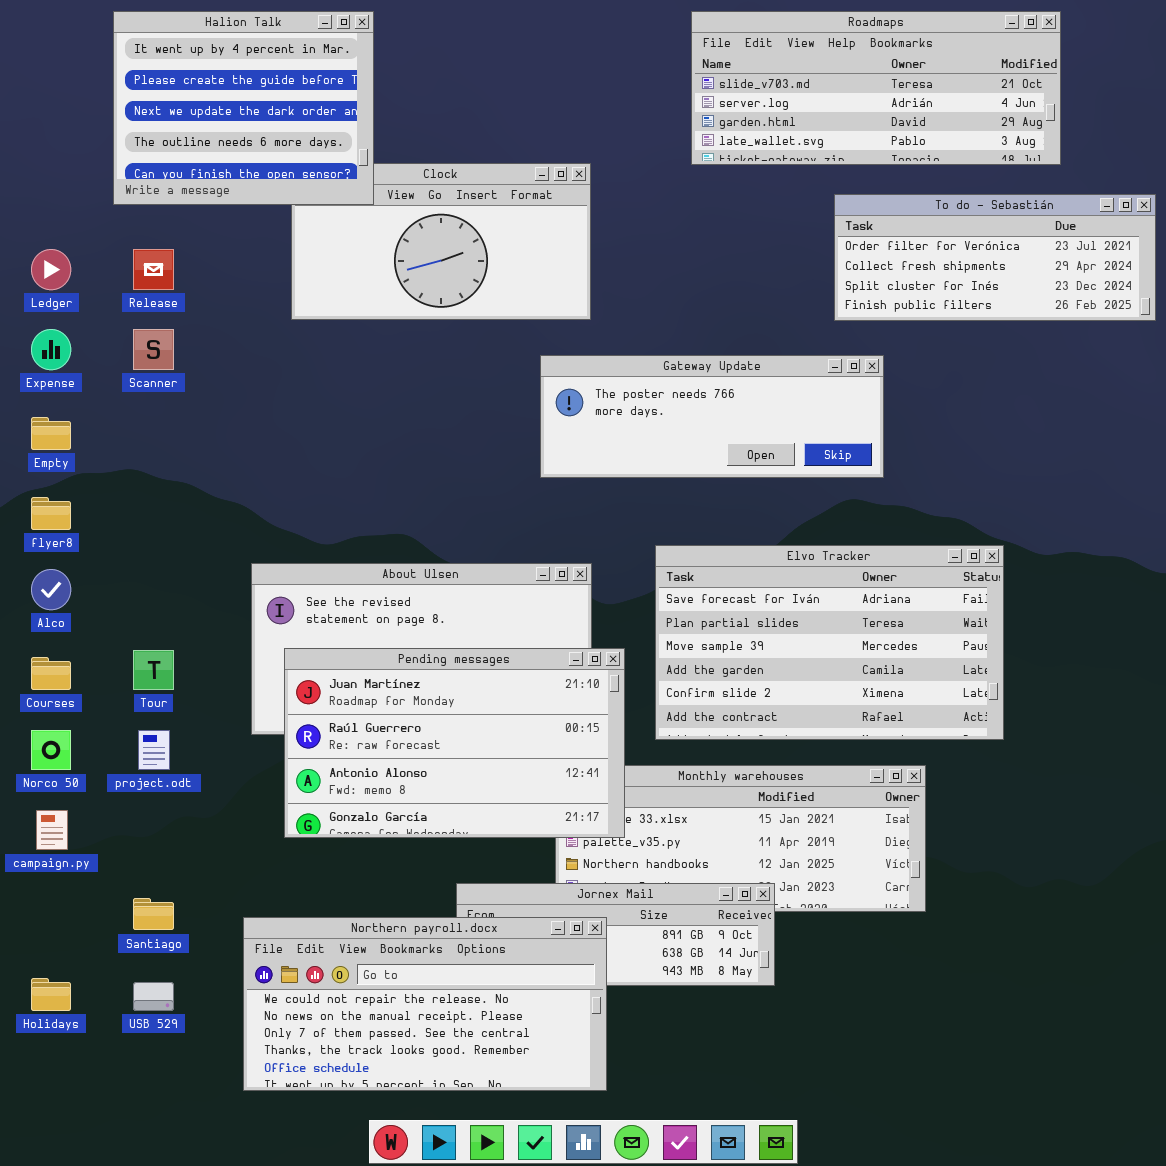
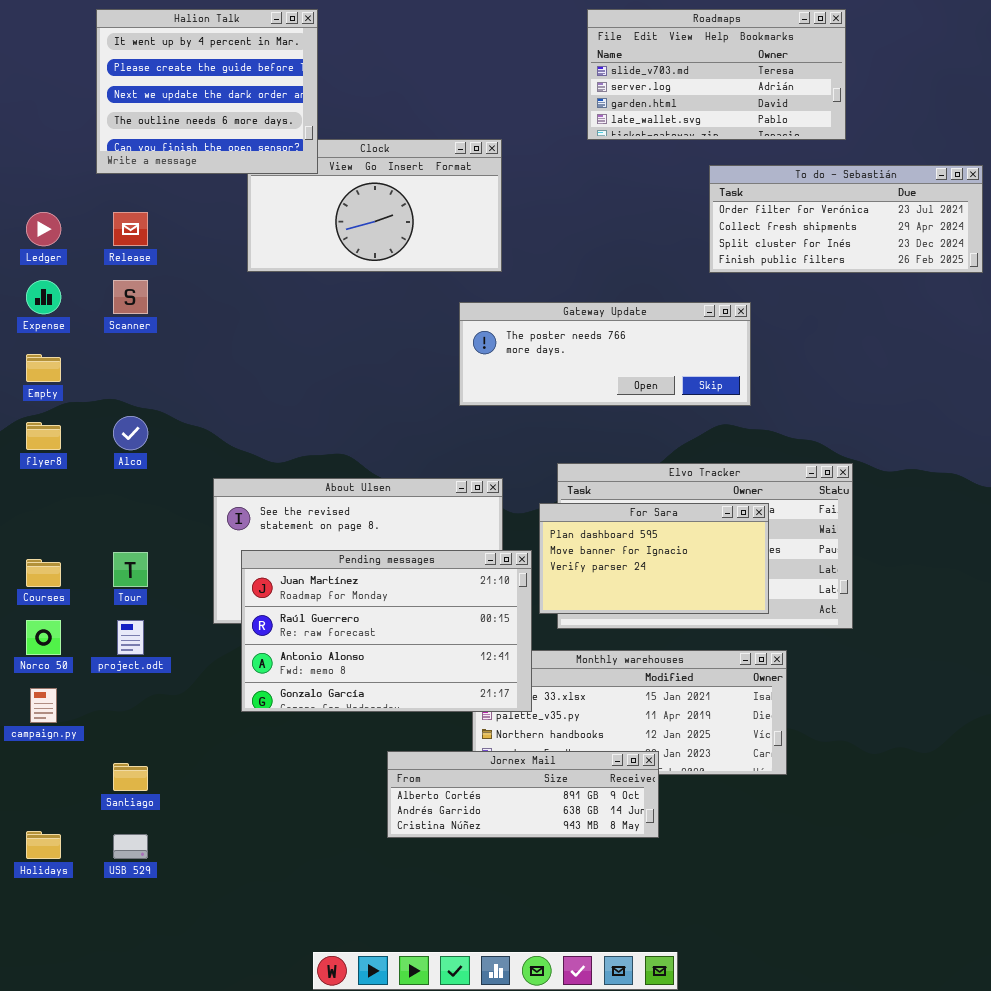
Roadmaps: [691,11,1061,165] -> [587,9,846,140], resized
Alco: [31,569,71,610] -> [113,416,148,450], moved
For Sara: none -> [539,503,769,614], opened
Northern payroll.docx: [243,917,607,1091] -> none, closed

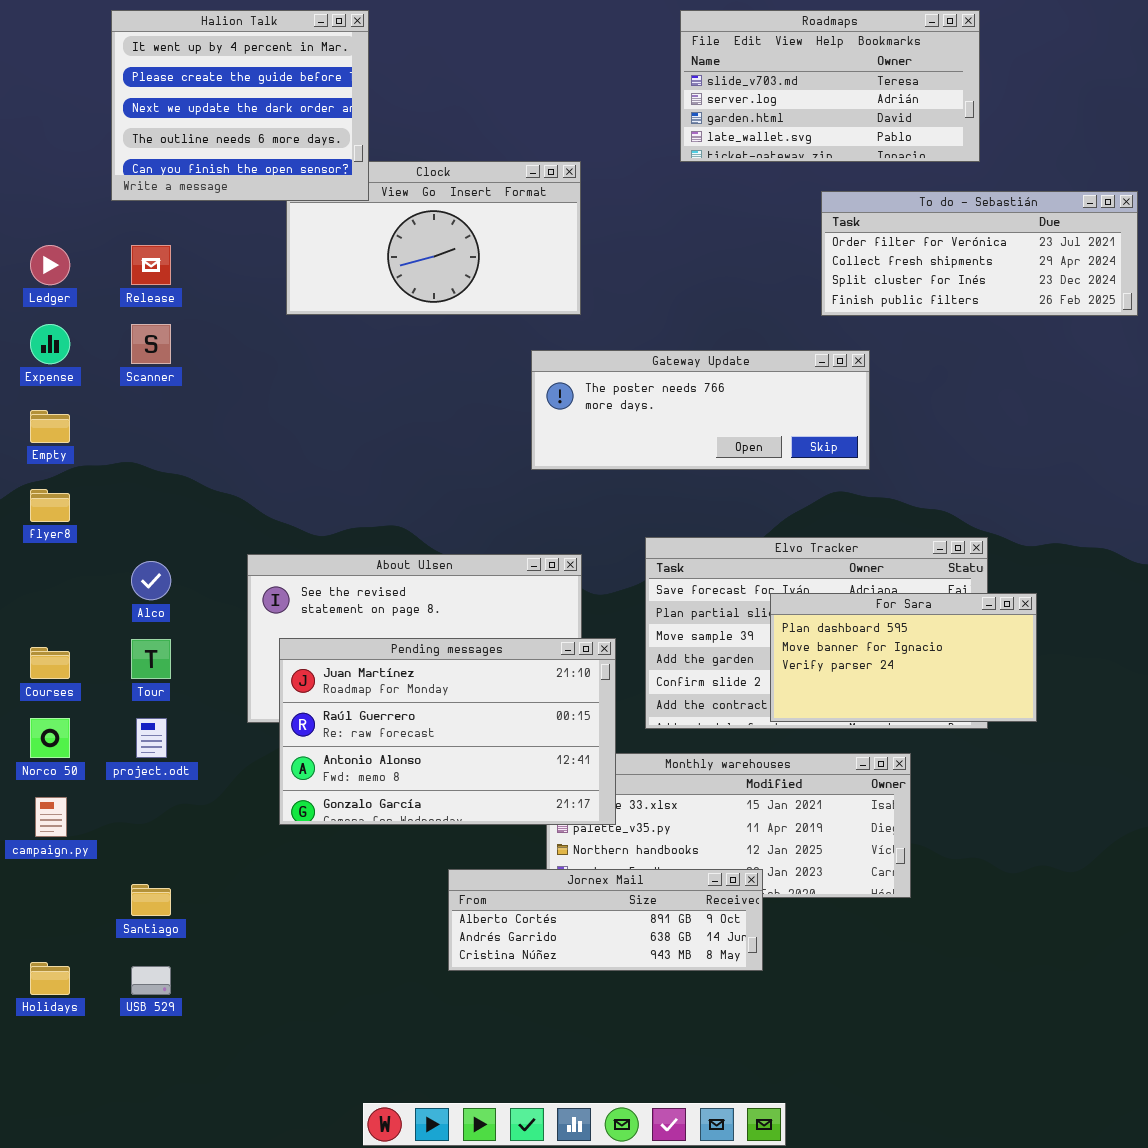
Alco: [113,416,148,450] -> [131,561,171,600], moved
For Sara: [539,503,769,614] -> [770,593,1037,722], moved

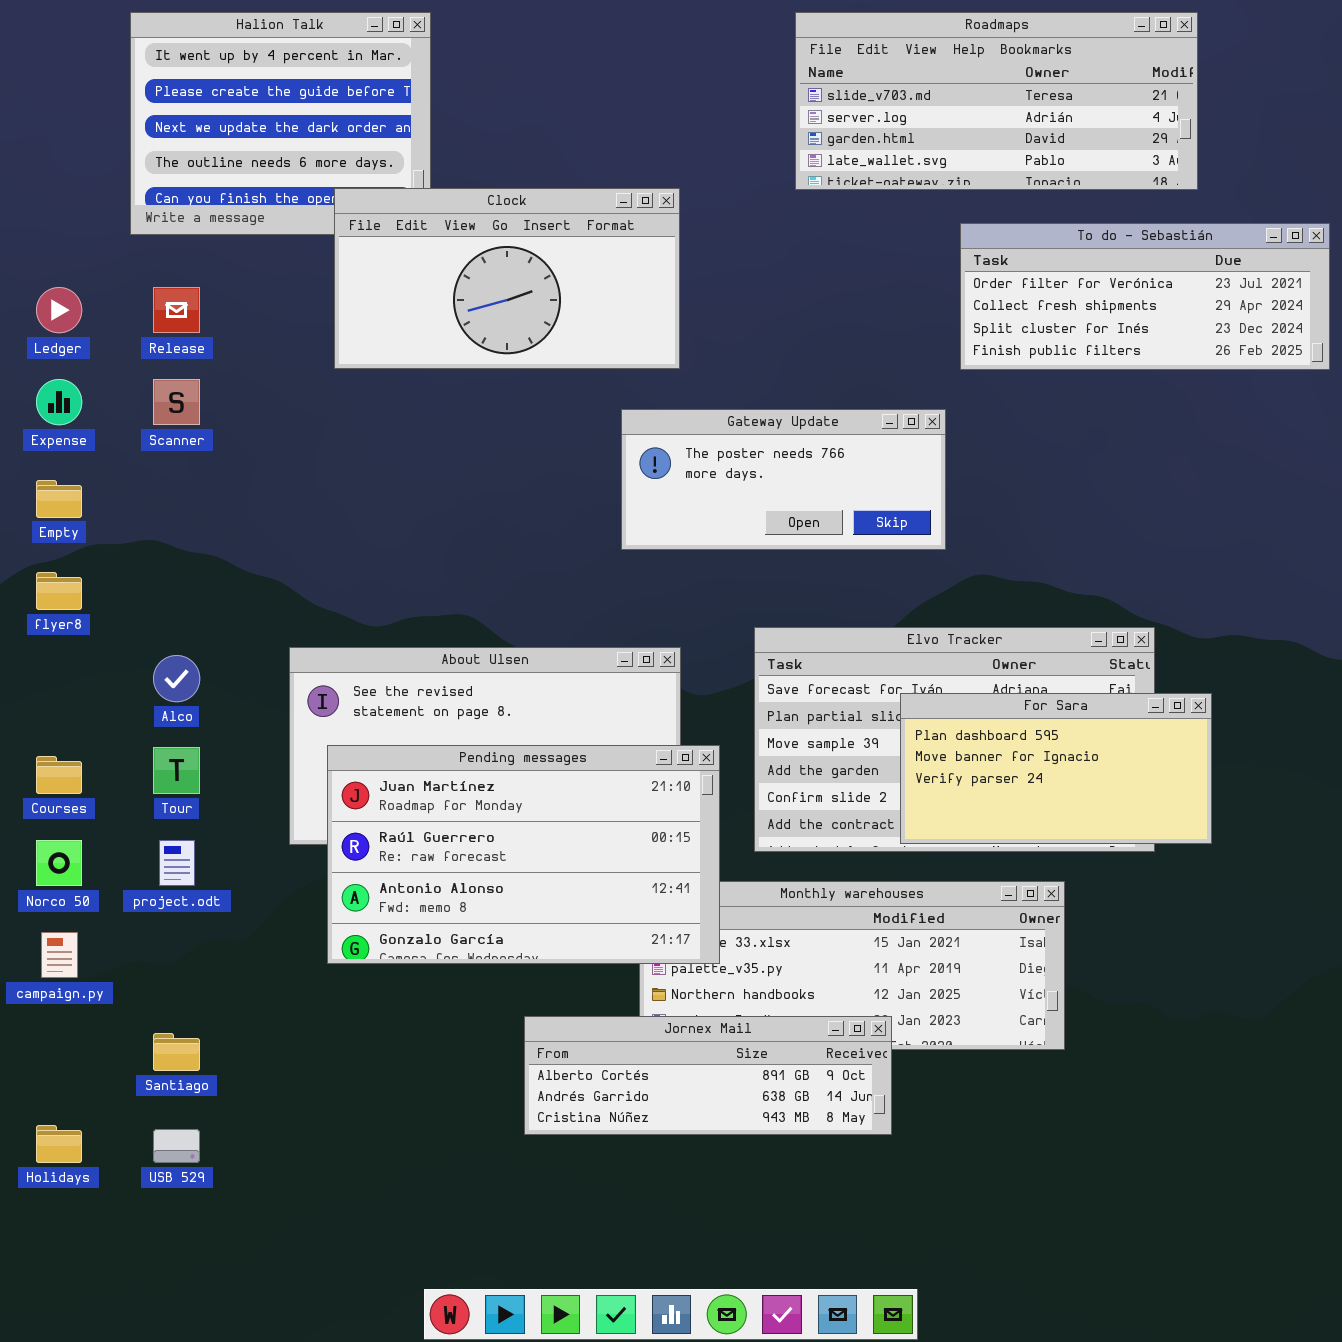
Roadmaps: [680,10,980,162] -> [795,12,1198,190], resized
Clock: [286,161,581,315] -> [334,188,680,369], raised
Gateway Update: [531,350,870,470] -> [621,409,946,550], resized

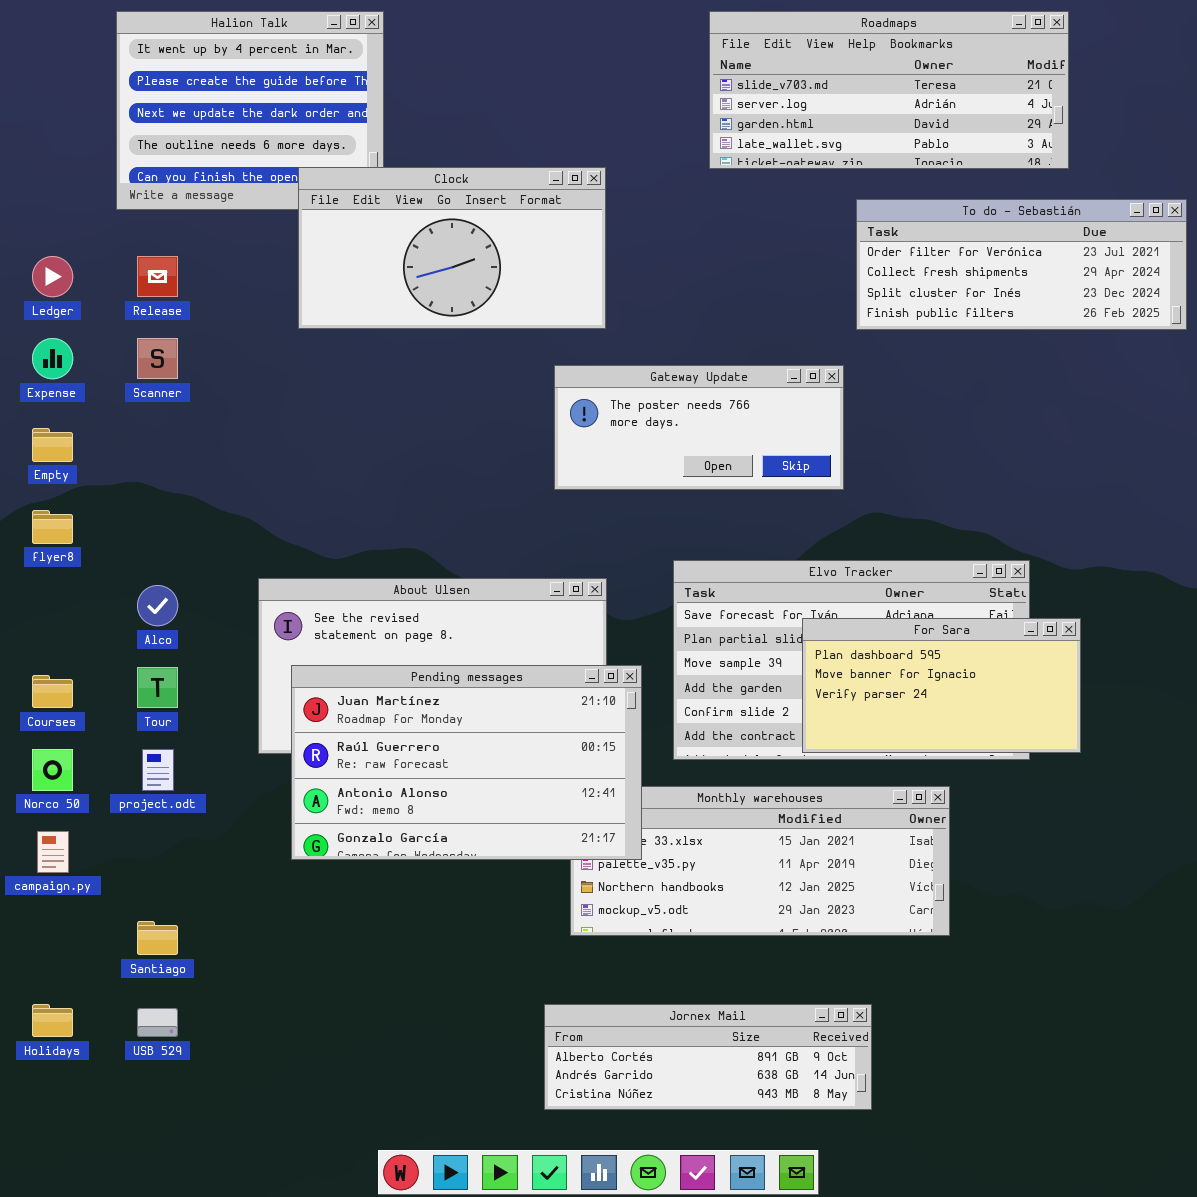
Jornex Mail: [524,1016,892,1135] -> [544,1004,872,1110], moved

